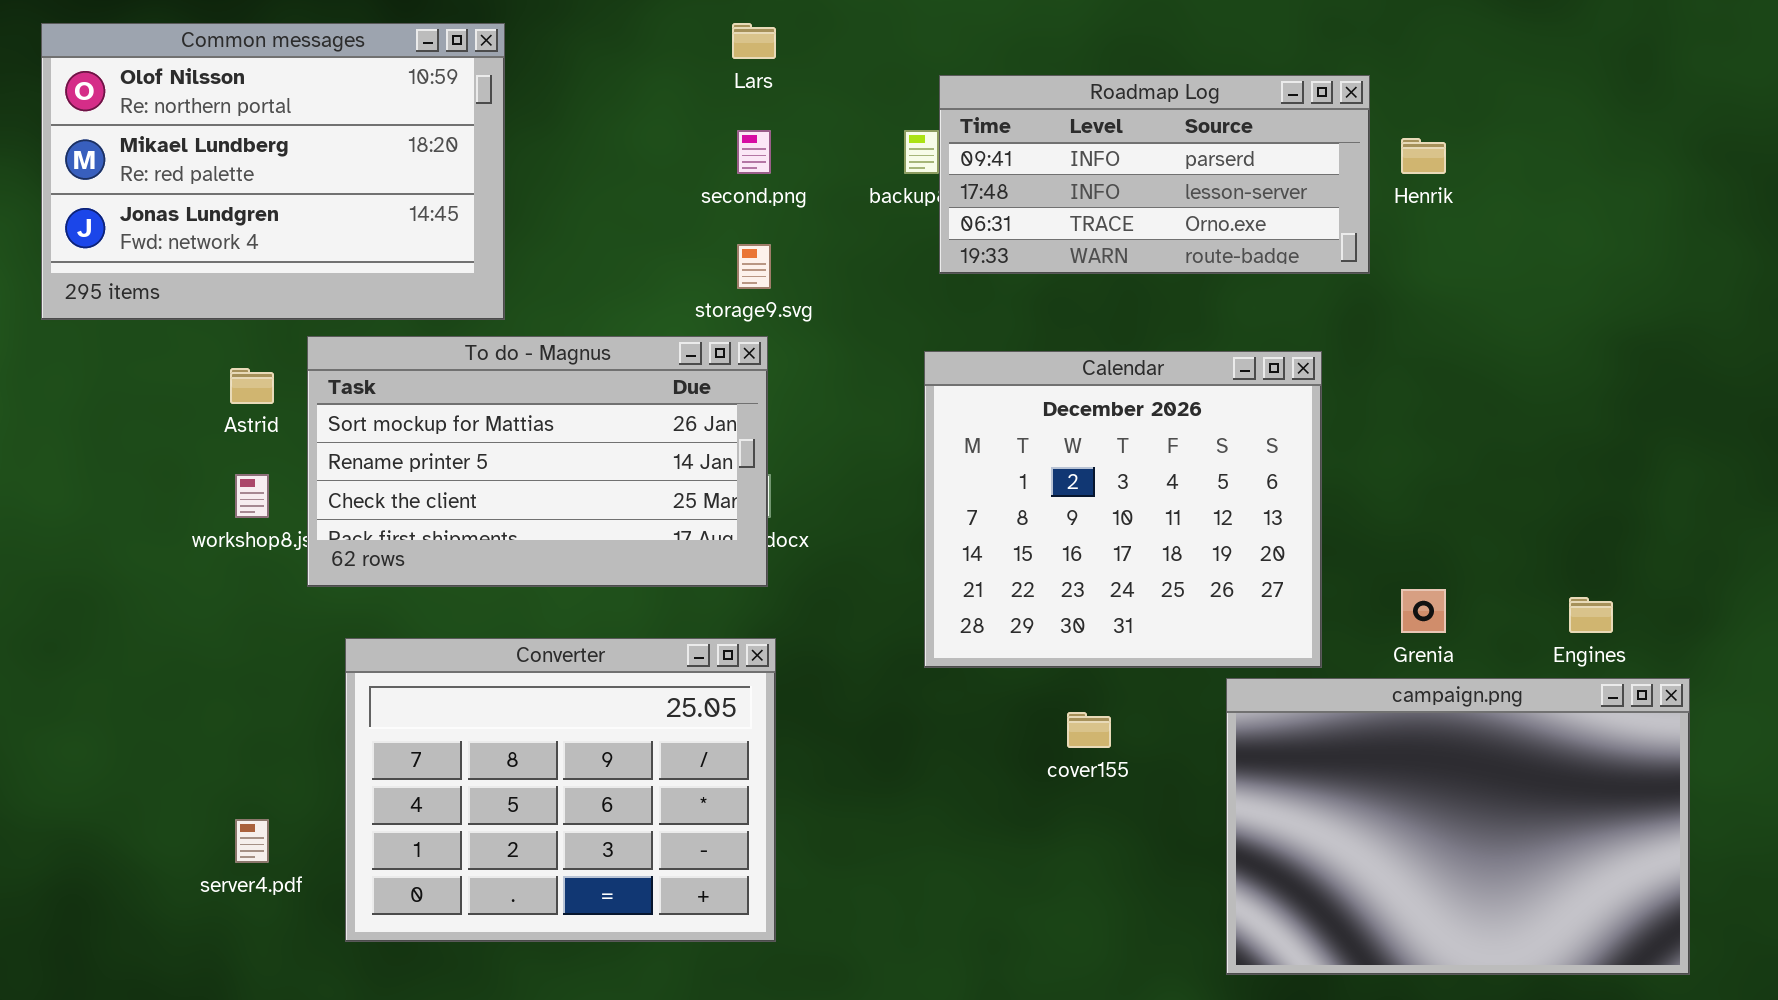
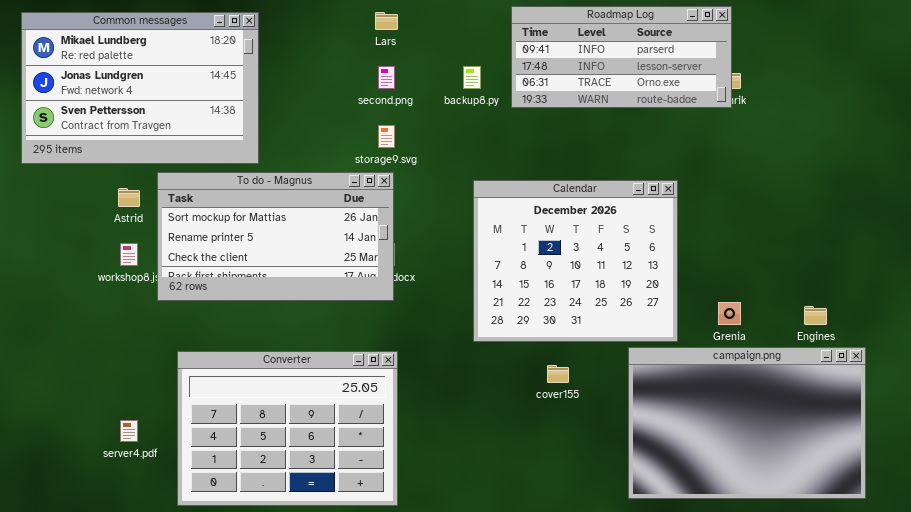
Common messages: [41,23,505,320] -> [21,12,259,164], scrolled down 1 row
Roadmap Log: [939,75,1370,274] -> [511,6,732,108], moved
Converter: [345,638,776,942] -> [177,351,398,506], moved

